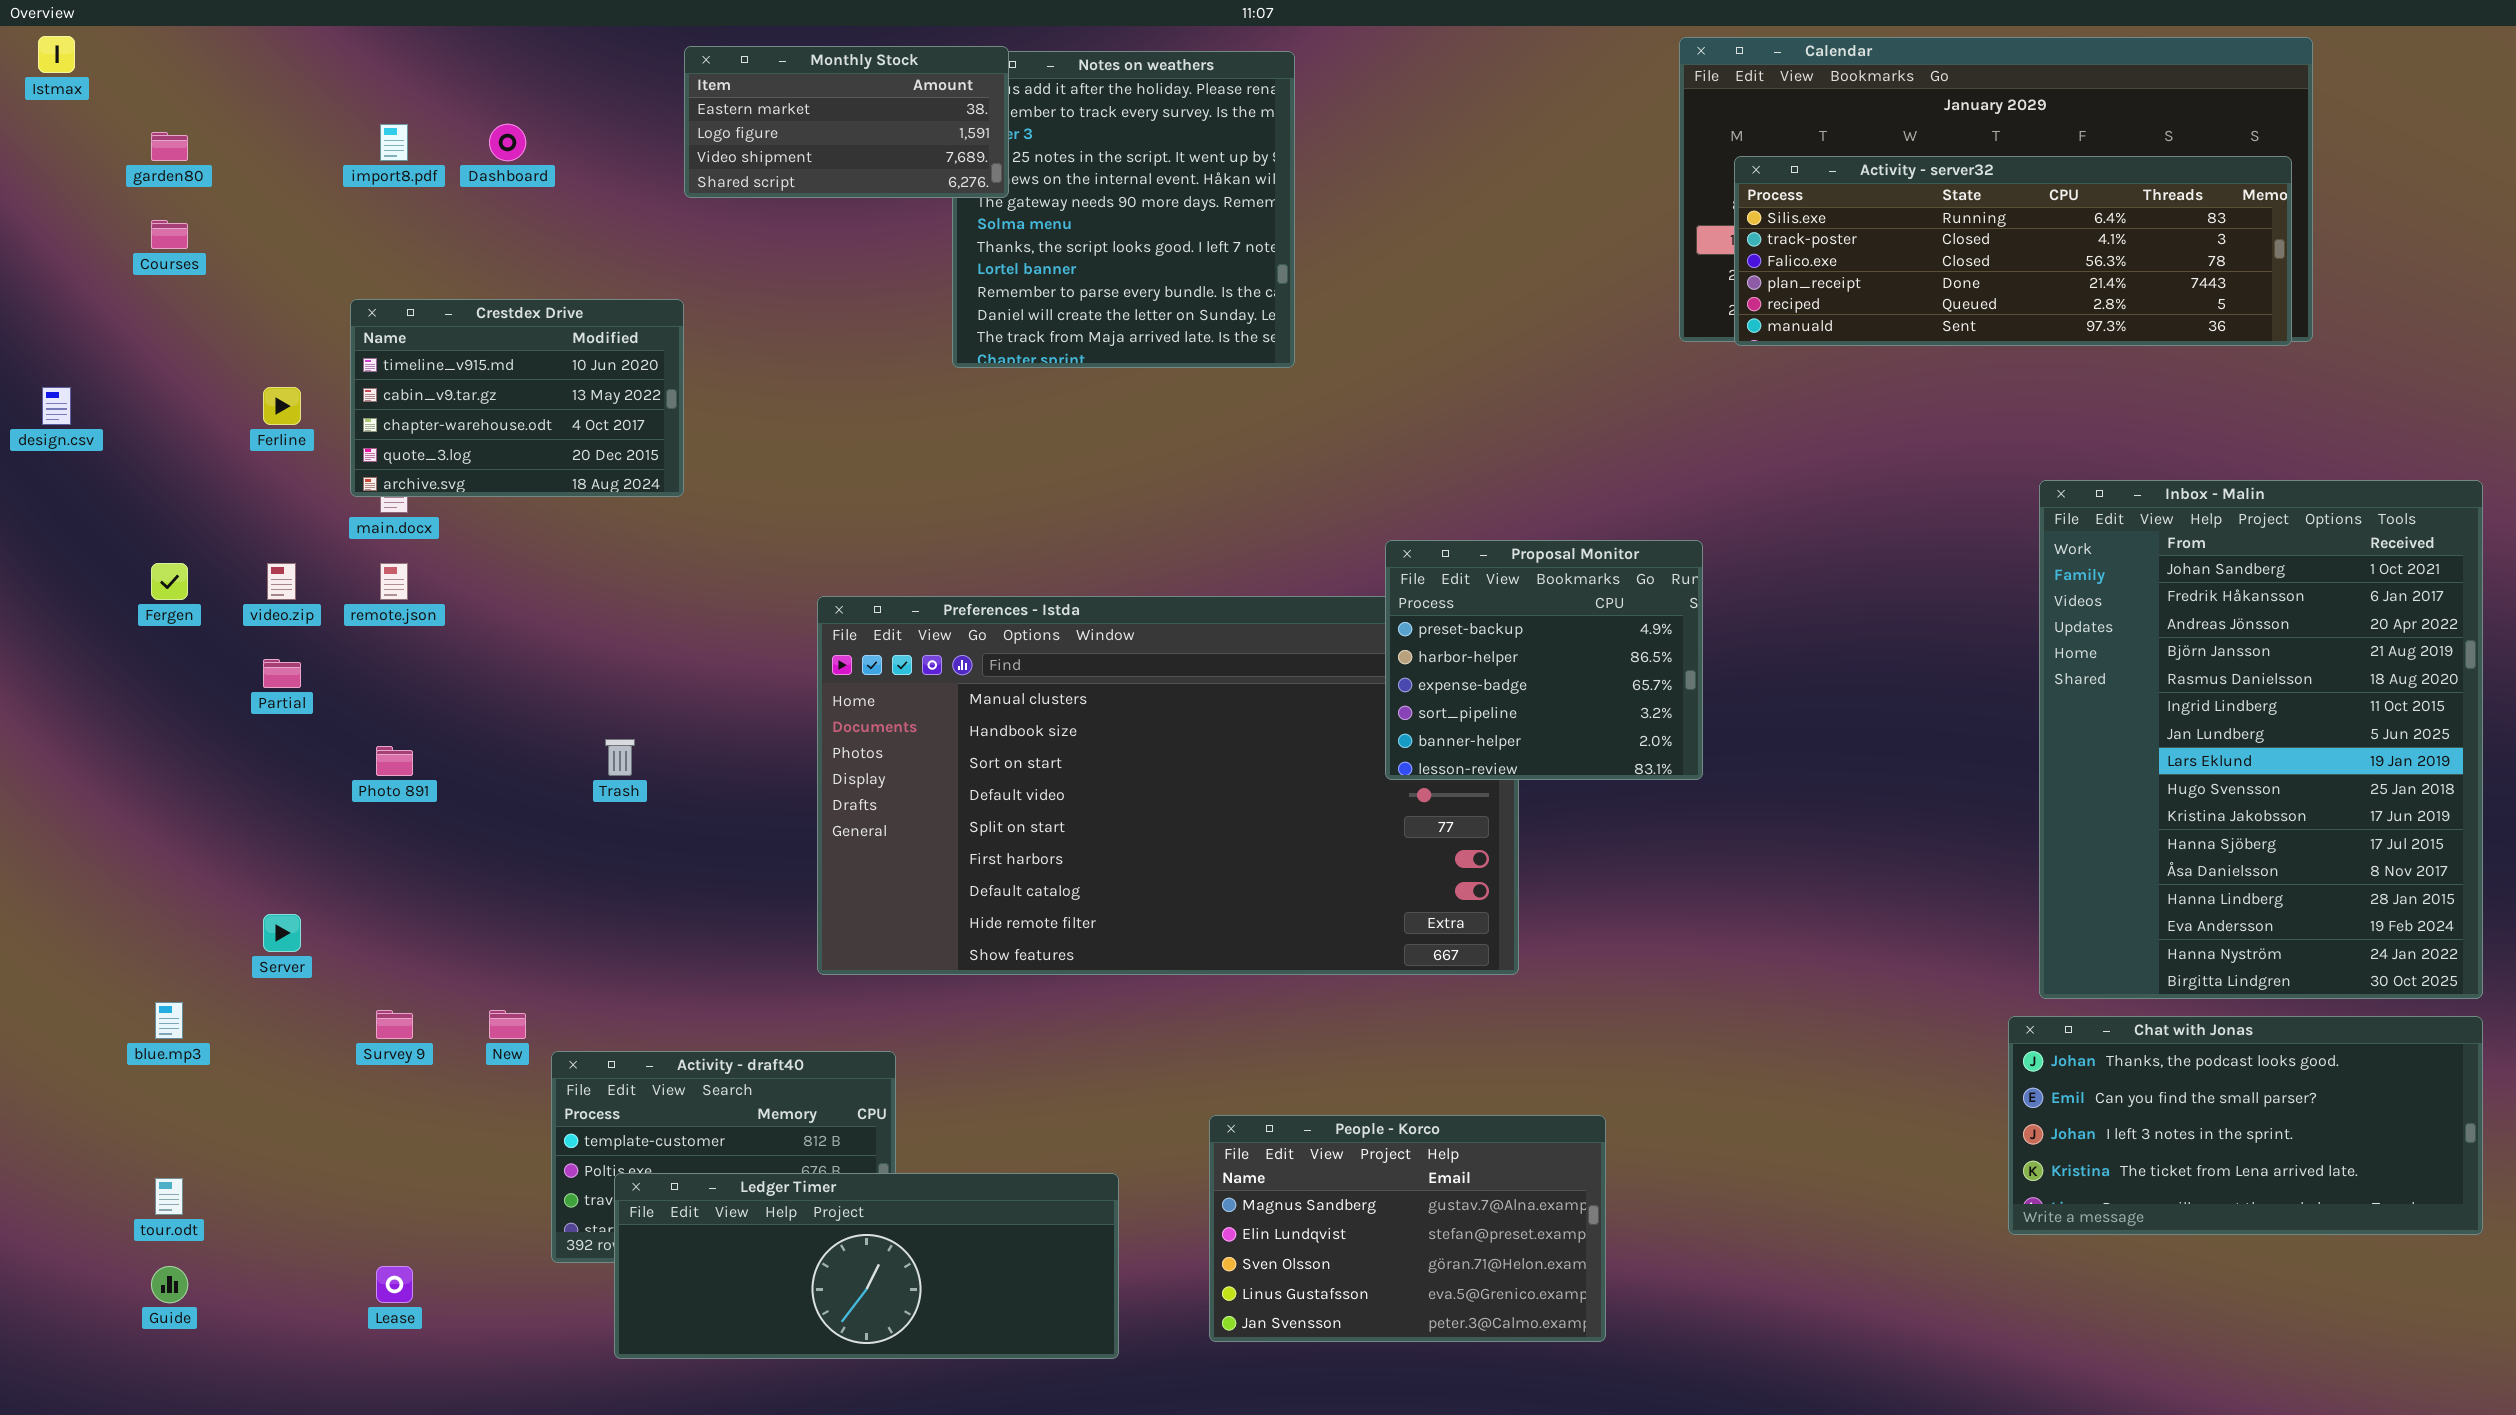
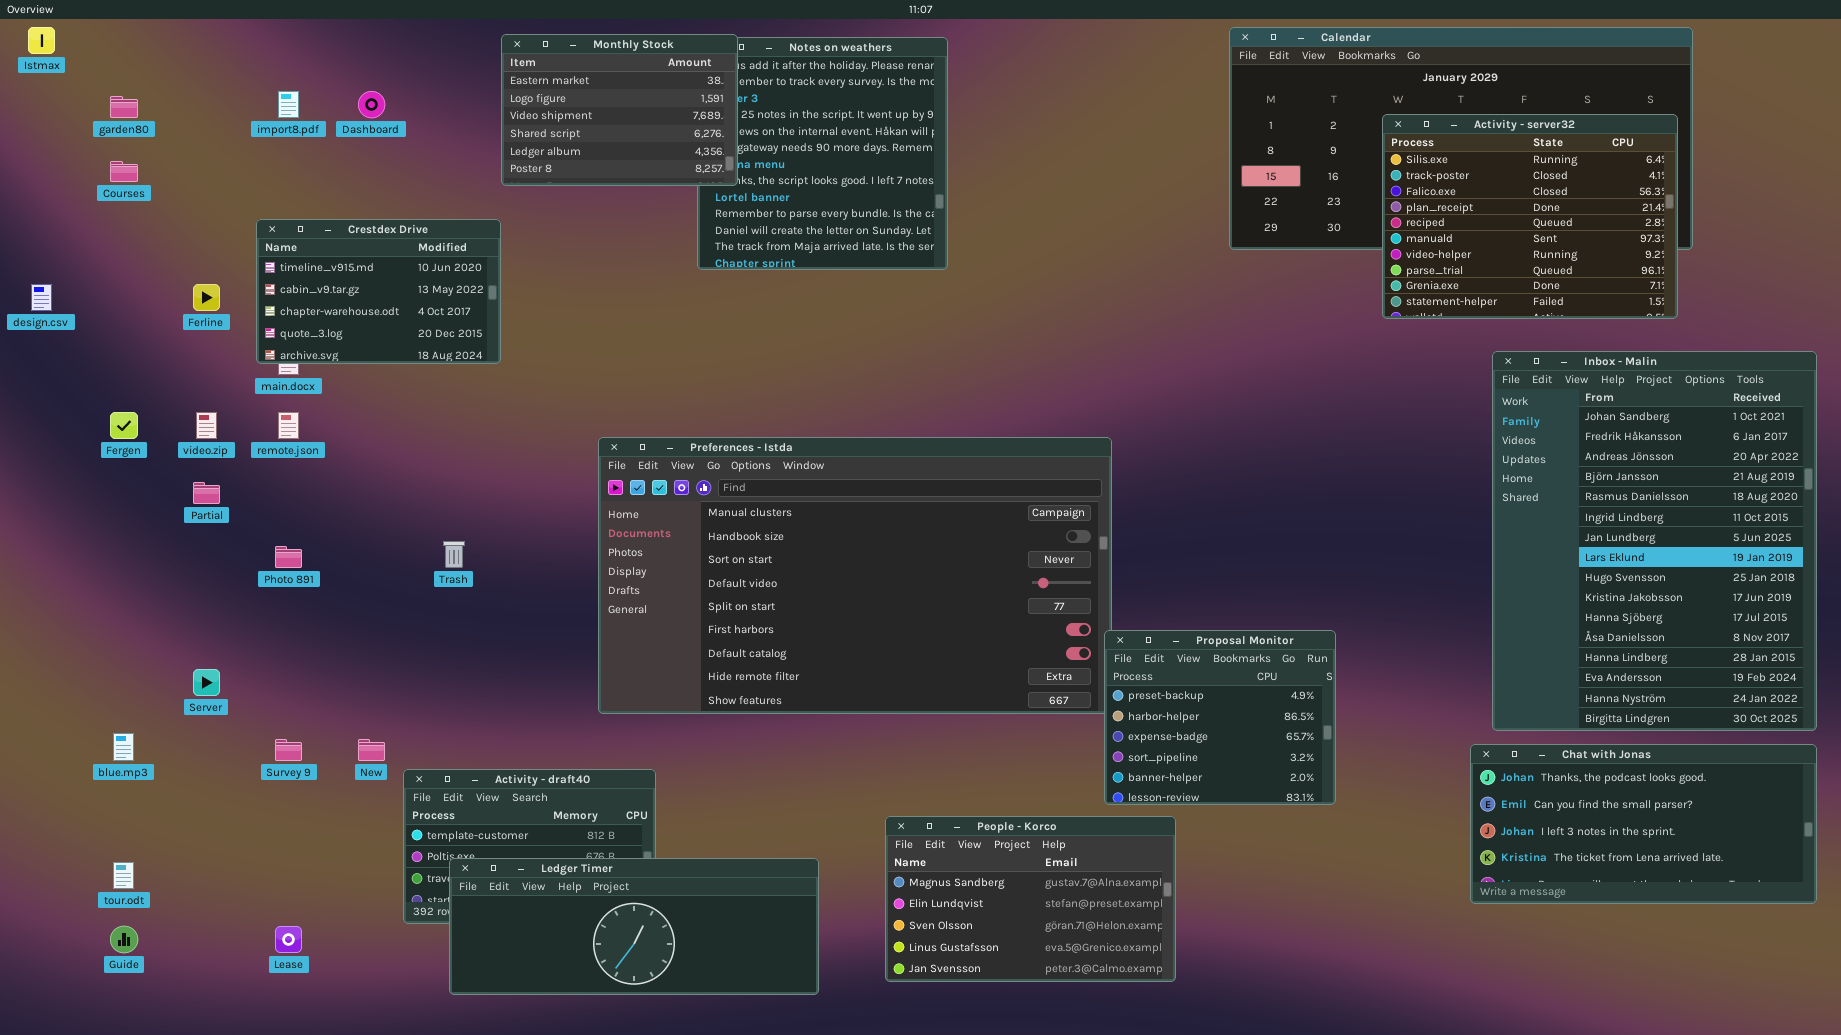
Monthly Stock: [684,46,1009,198] -> [501,34,738,186], resized
Activity - server32: [1734,156,2292,346] -> [1382,114,1678,319], resized
Proposal Monitor: [1385,540,1703,780] -> [1104,630,1336,805], moved

